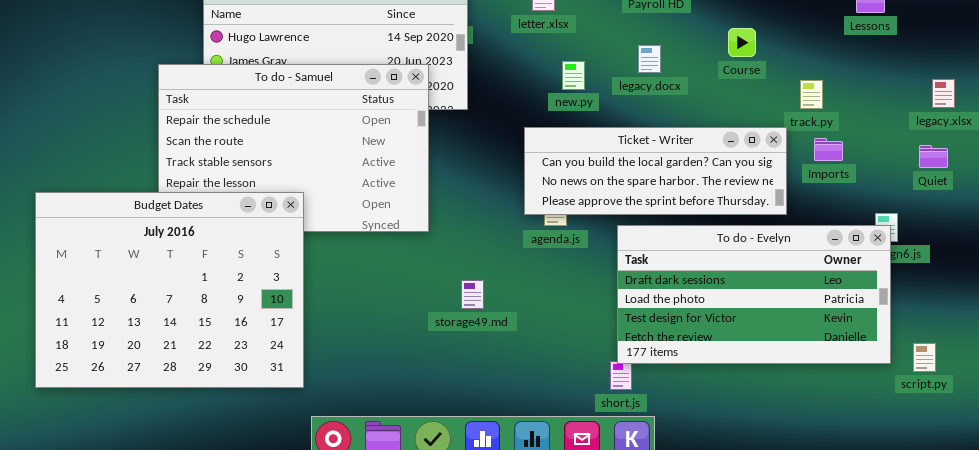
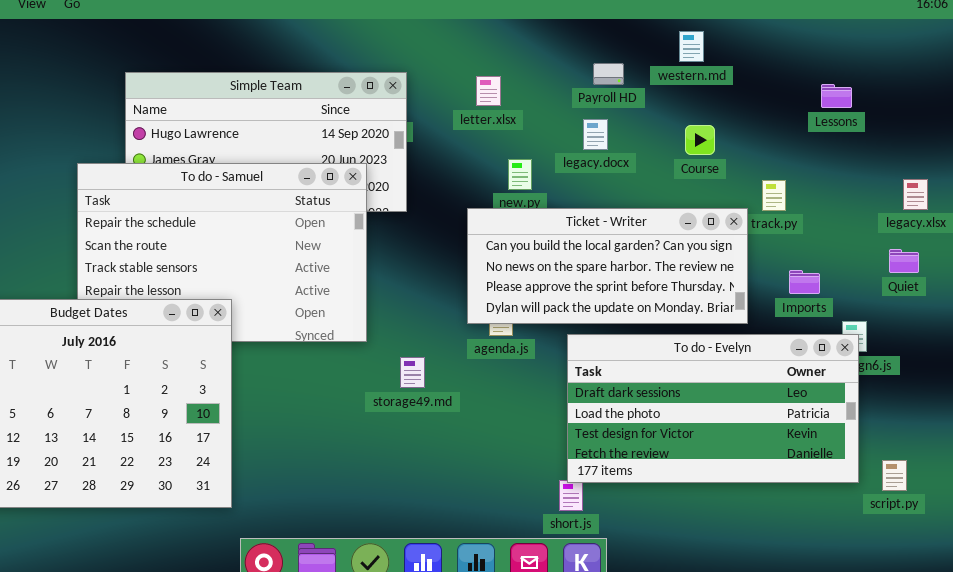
legacy.docx: [638,45,661,73] -> [583,119,608,150], moved
Ticket - Writer: [524,127,787,215] -> [467,208,748,324], resized
Imports: [814,138,843,161] -> [789,270,820,294], moved
storage49.md: [461,280,484,309] -> [400,357,425,388], moved

